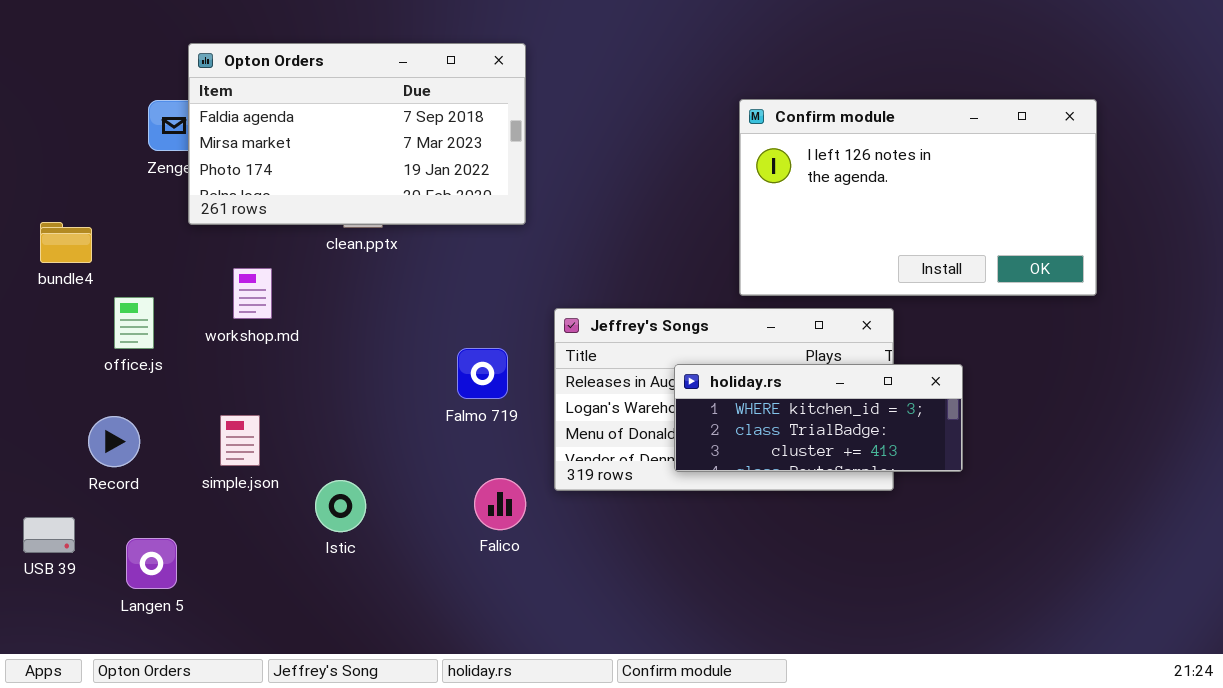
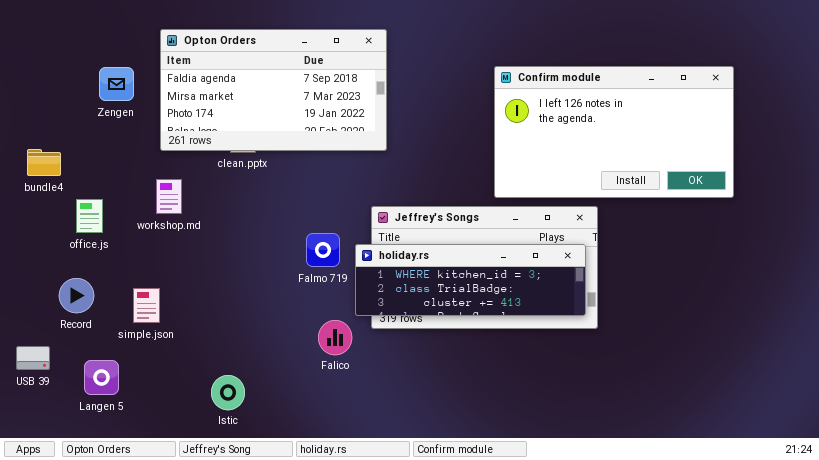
Opton Orders: [188,43,526,225] -> [160,29,387,151], moved
holiday.rs: [674,364,963,472] -> [355,244,586,316], moved, resized
simple.json: [220,415,260,466] -> [133,288,160,323], moved
Istic: [315,480,366,532] -> [211,375,245,410], moved

